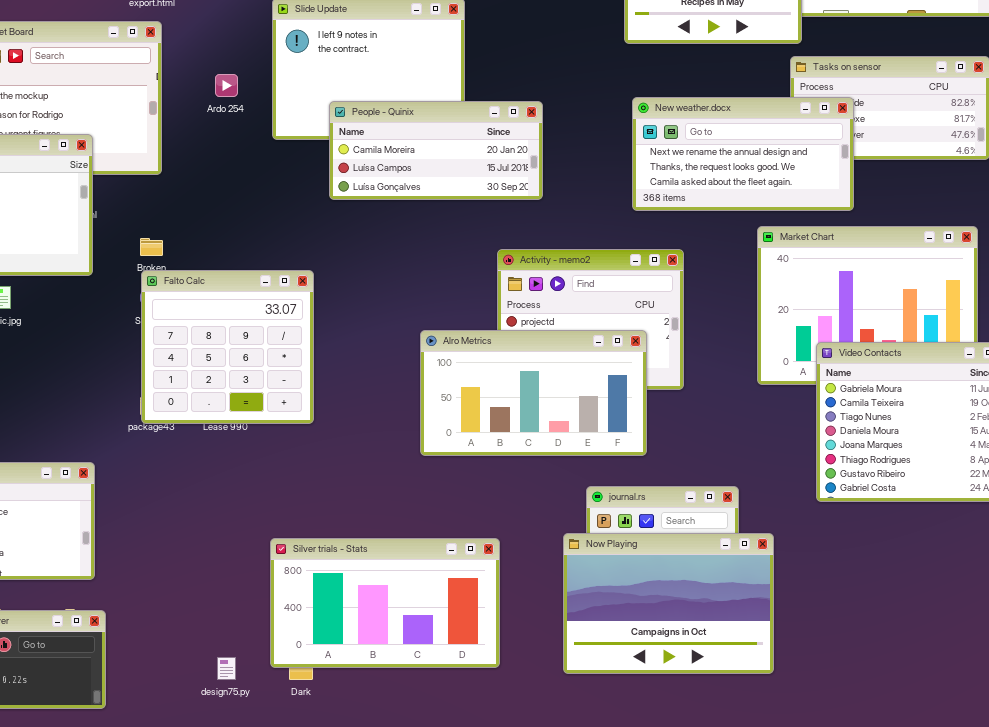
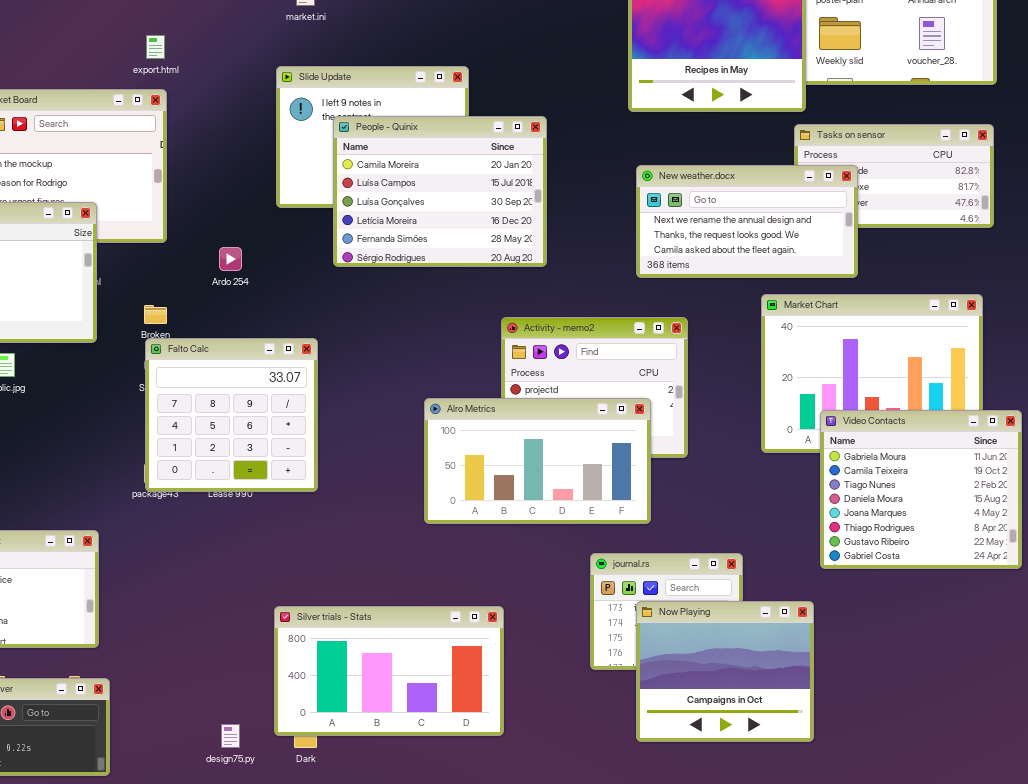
Ardo 254: [215,74,238,97] -> [219,247,242,271], moved
People - Quinix: [329,101,543,200] -> [333,116,547,267], resized
Now Playing: [563,533,774,674] -> [636,601,814,742], moved, resized

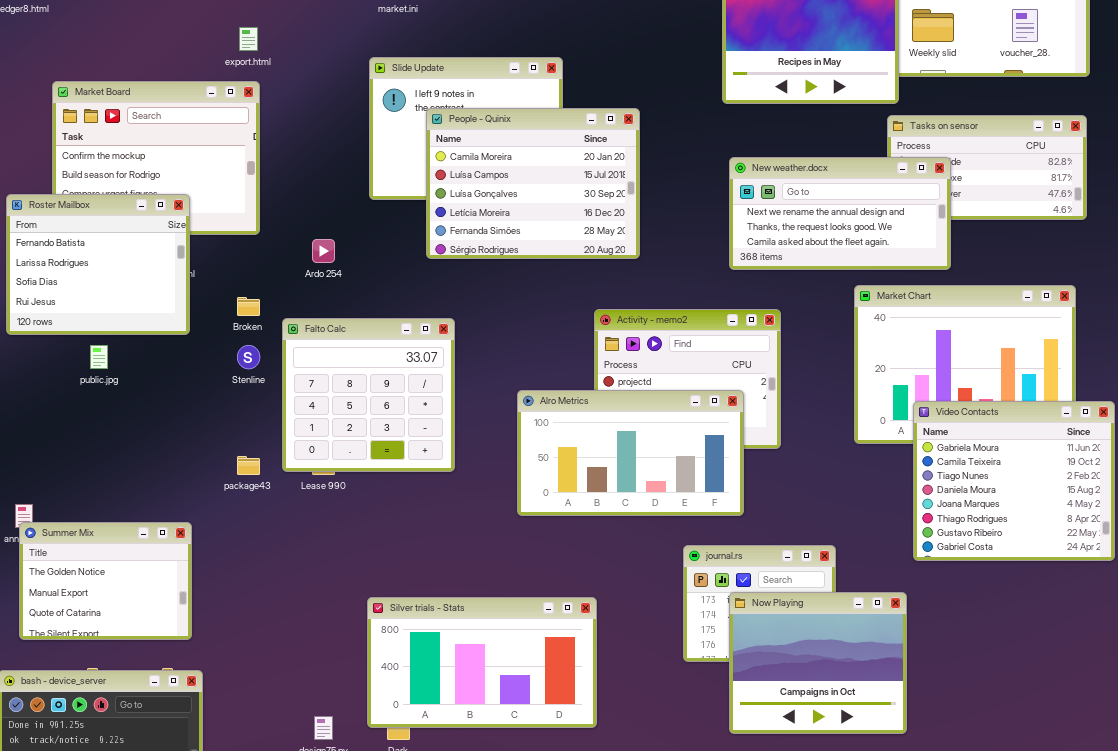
Falto Calc: [145,338,318,492] -> [282,318,455,472], moved

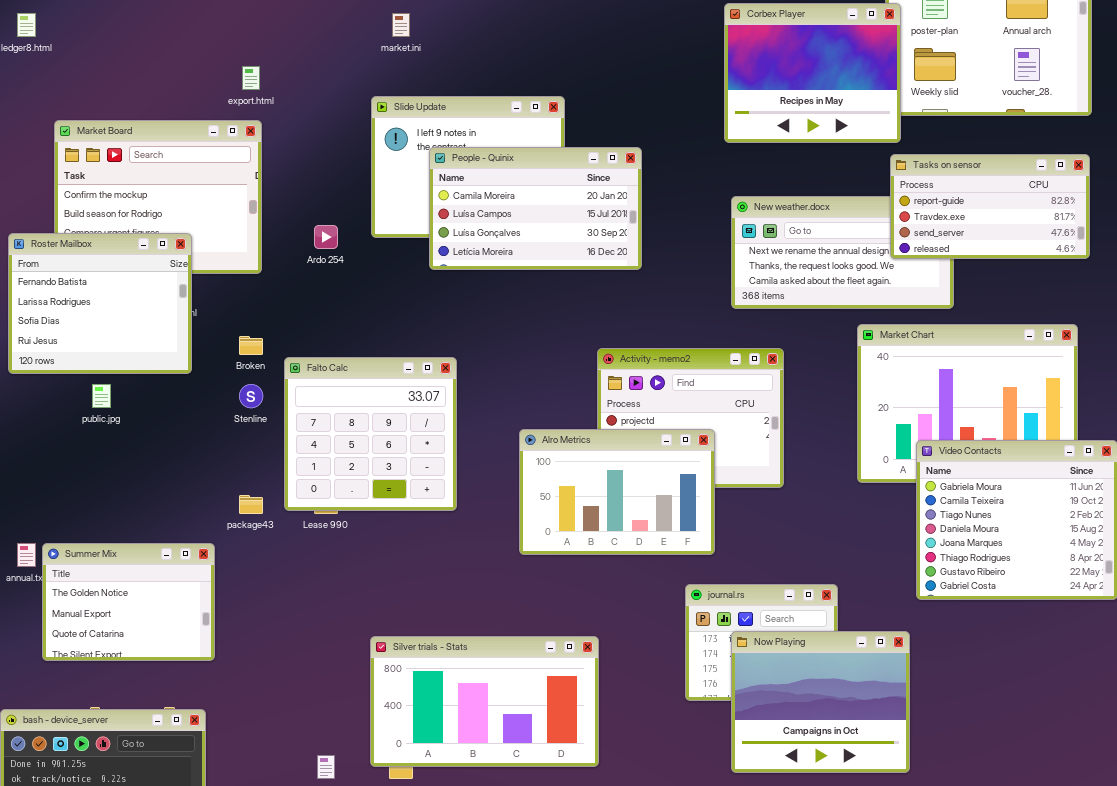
People - Quinix: [426,108,640,259] -> [429,147,642,270], resized
Tasks on sensor: [887,115,1087,220] -> [890,154,1090,259], raised
Ardo 254: [312,239,335,263] -> [314,225,338,249], moved
Alro Metrics: [517,390,744,516] -> [519,429,715,555], resized
Summer Mix: [19,522,192,640] -> [42,543,215,661], moved

